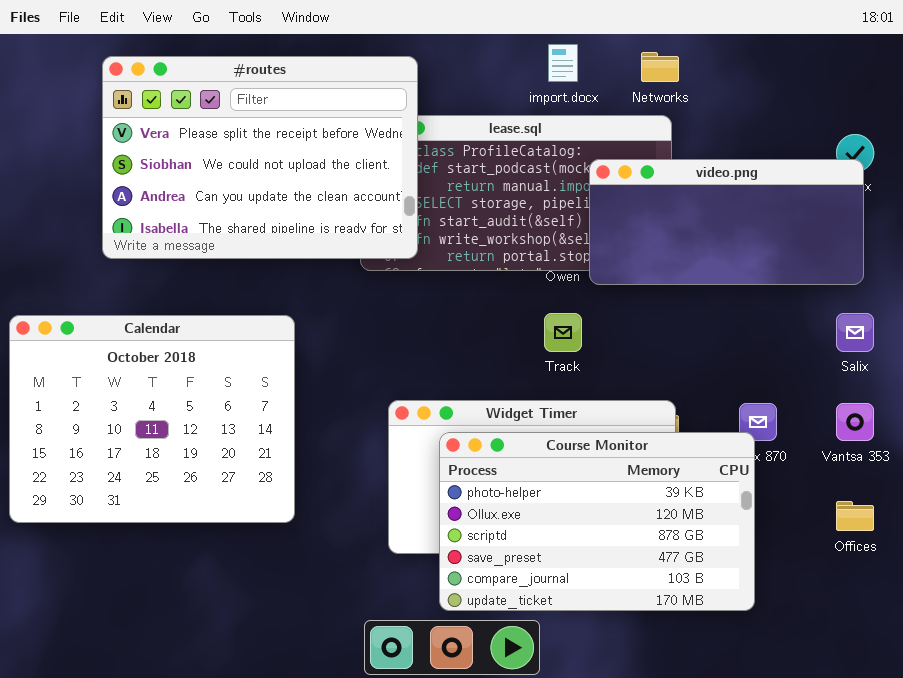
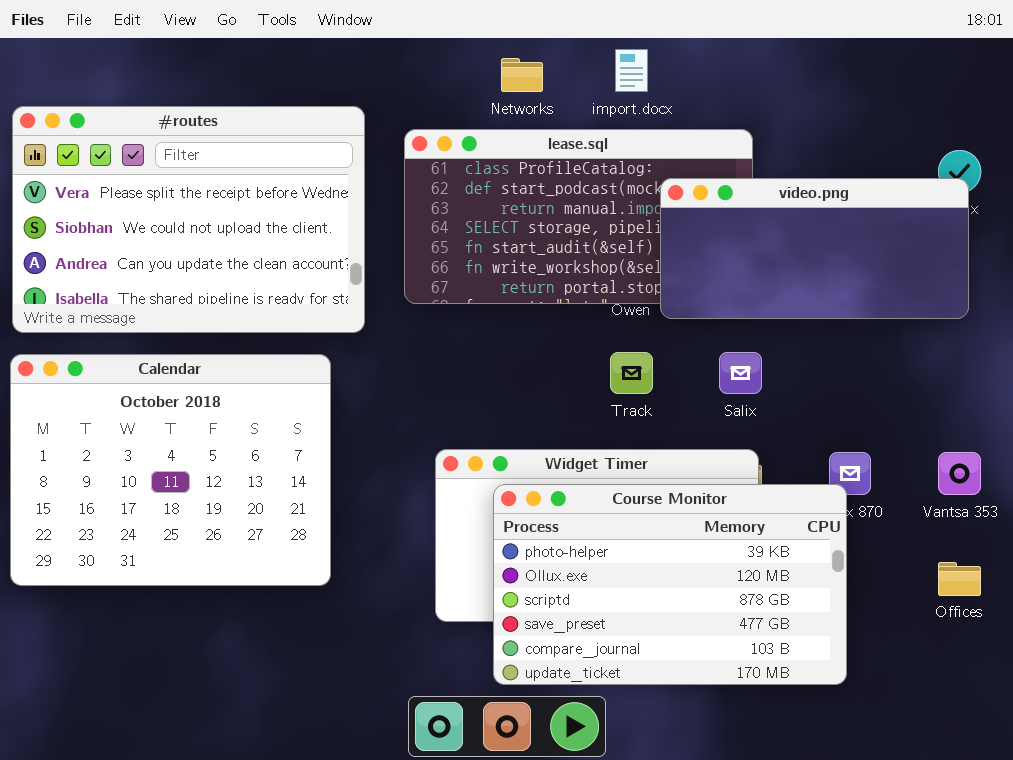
Networks: [641,52,679,82] -> [501,58,543,92], moved
#routes: [102,56,418,259] -> [12,106,365,333], moved
Salix: [836,313,874,352] -> [719,352,762,394], moved

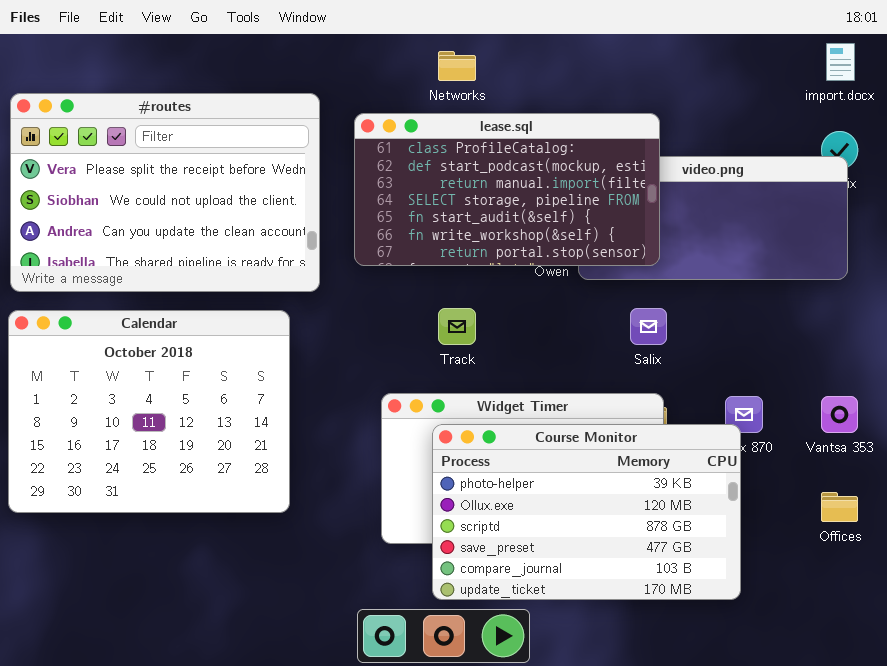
import.docx: [615,49,648,92] -> [826,43,855,81], moved
lease.sql: [404,129,753,304] -> [354,113,660,266], raised
Track: [610,352,653,394] -> [438,308,476,345], moved

